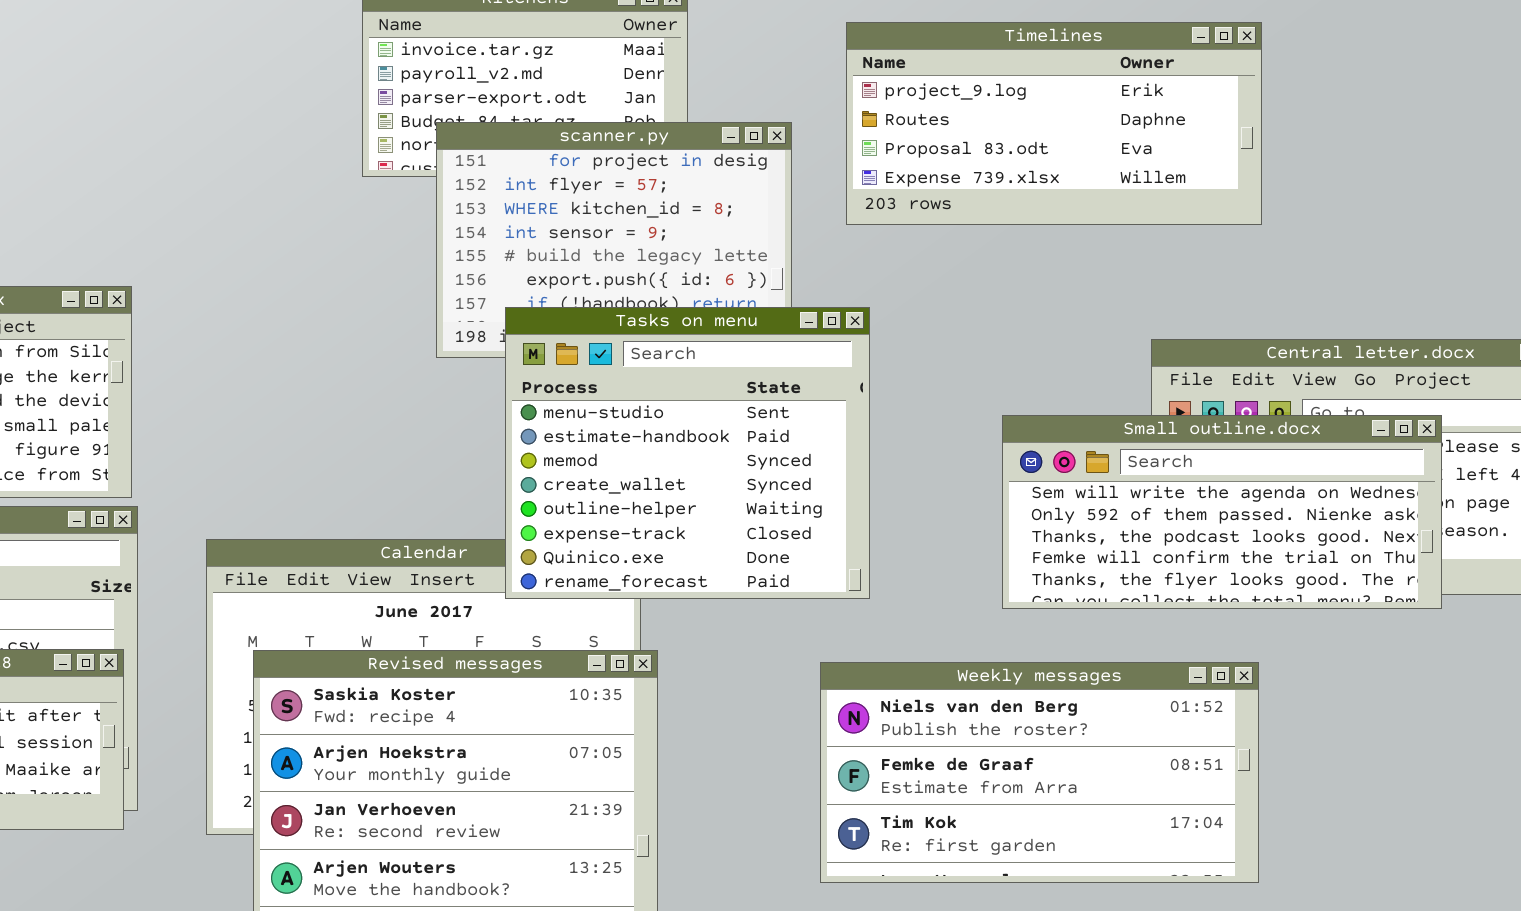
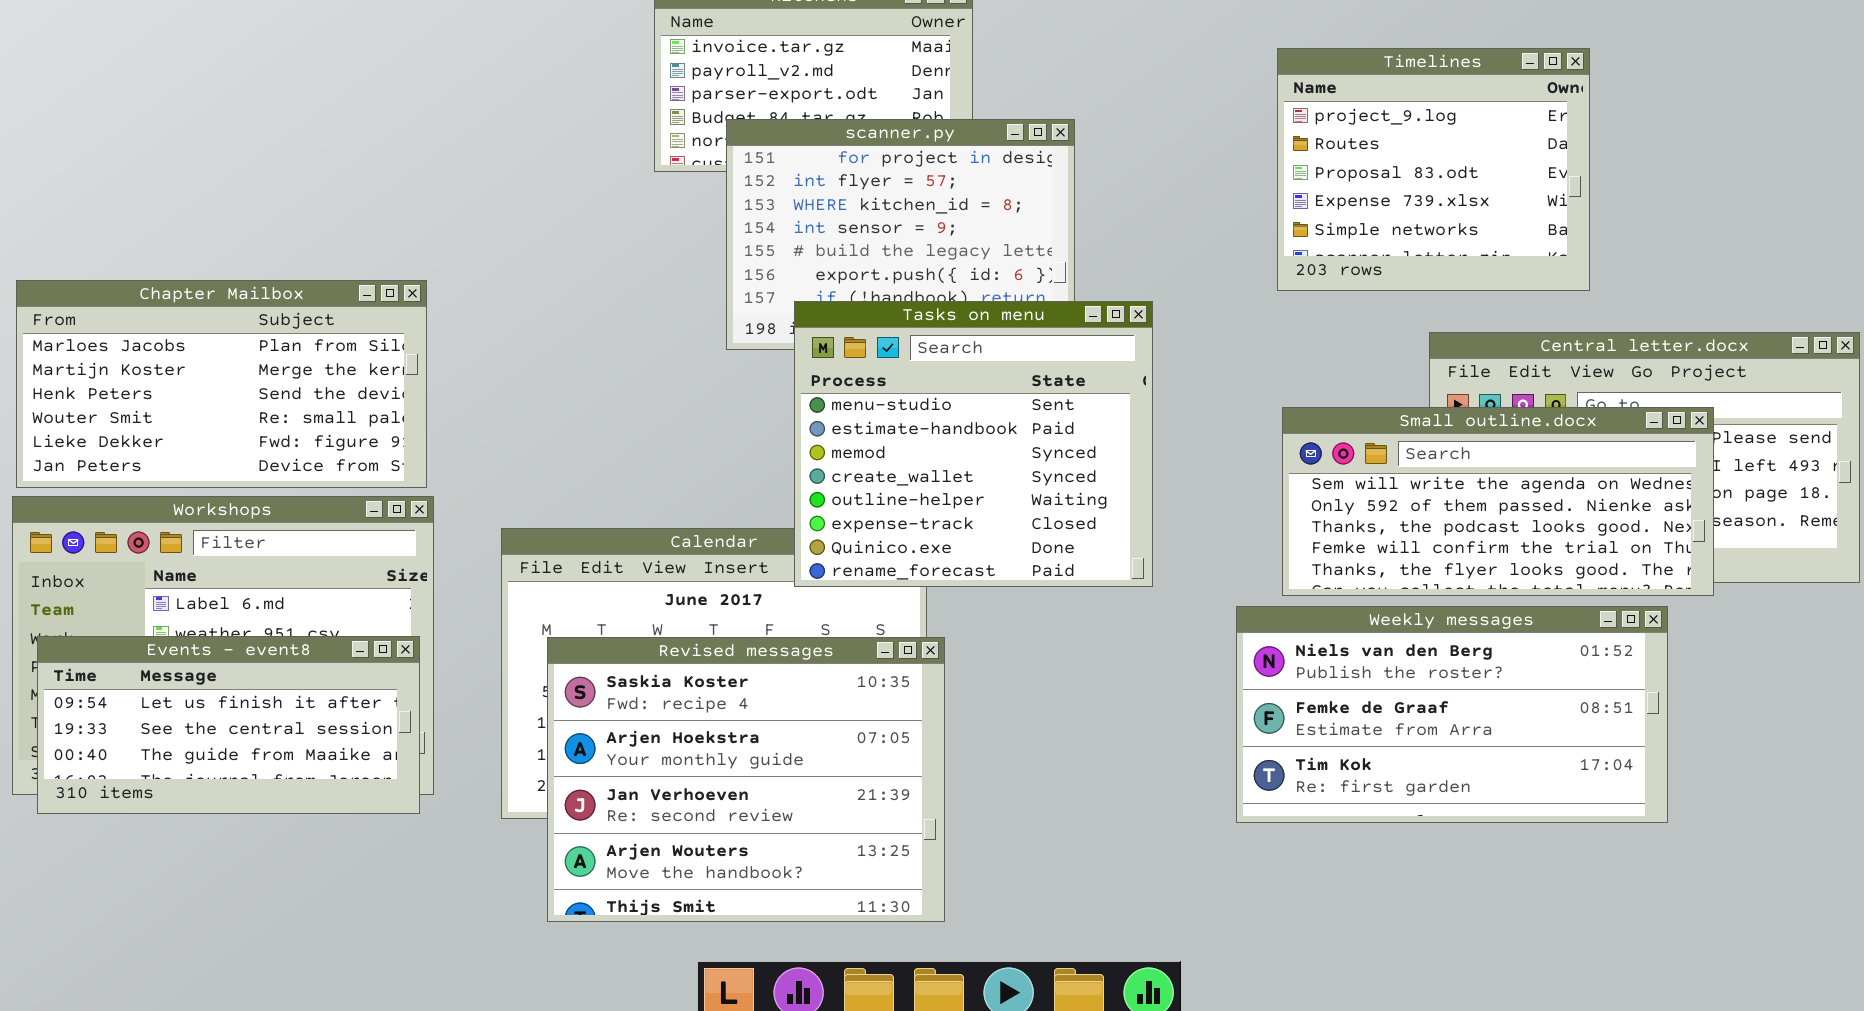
Timelines: [846,22,1262,225] -> [1277,48,1590,291], moved, resized
Weekly messages: [820,662,1259,883] -> [1236,606,1668,823], moved

